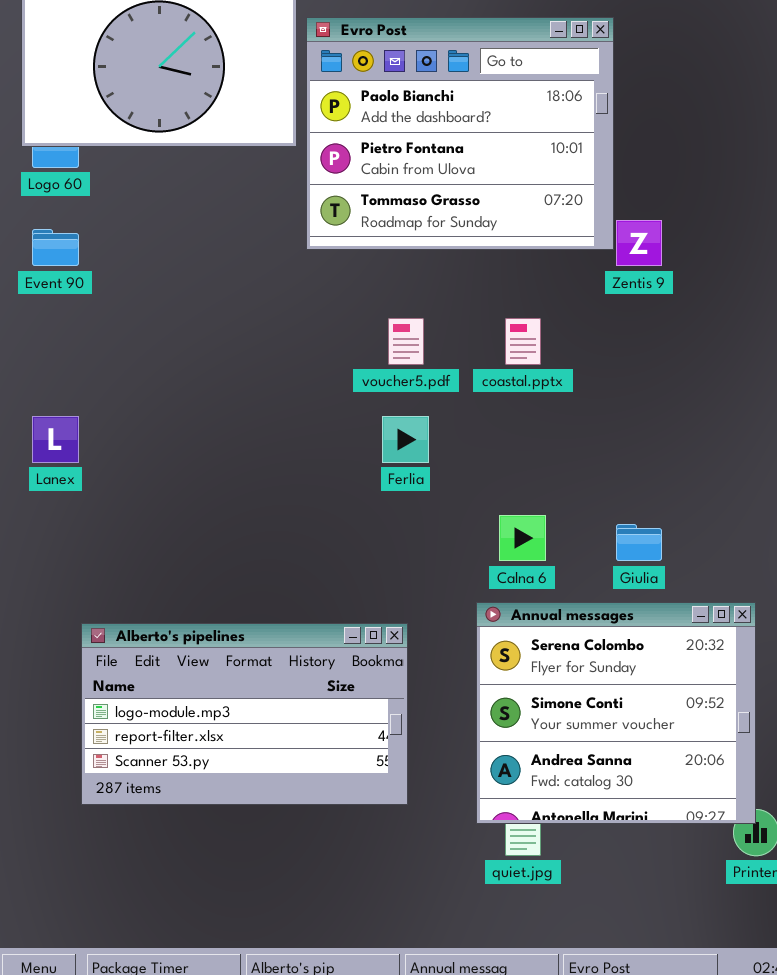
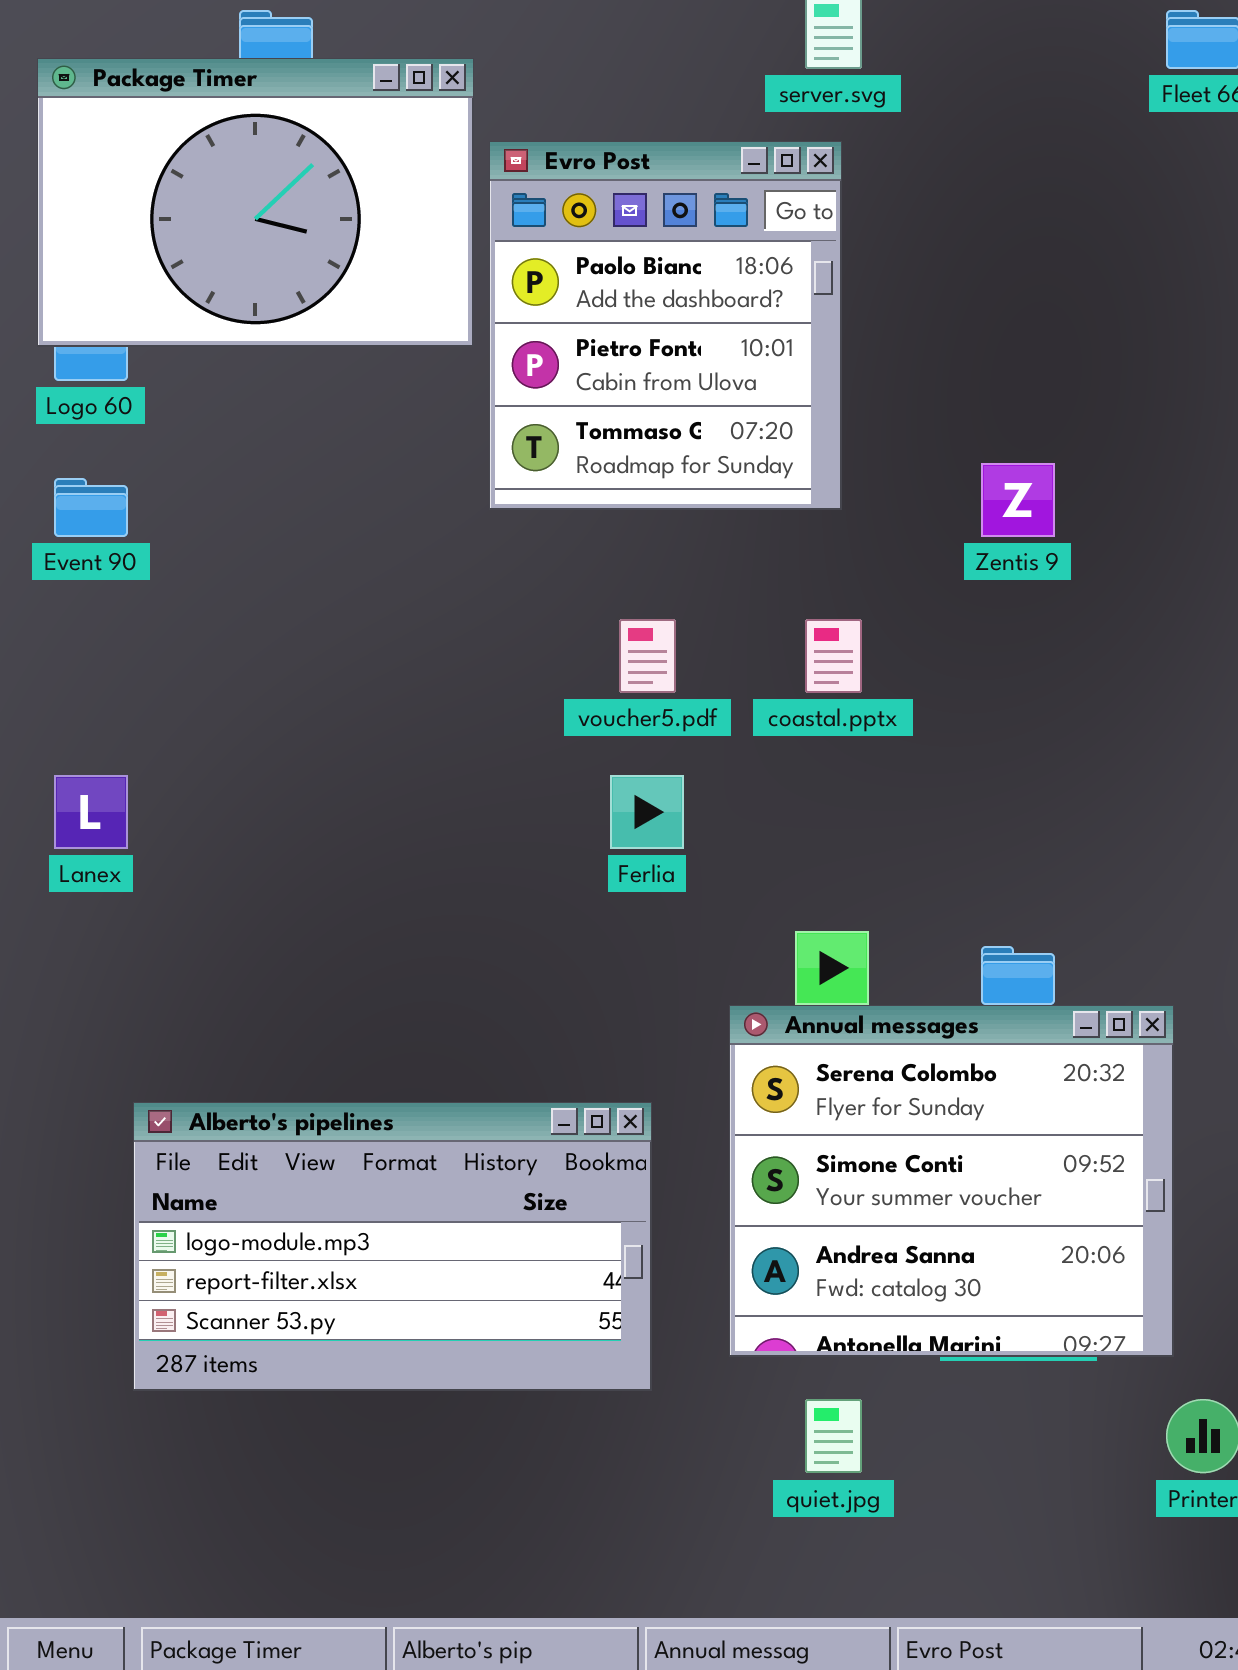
Evro Post: [306,17,614,250] -> [489,141,842,510], resized
Annual messages: [476,602,756,824] -> [729,1005,1174,1357], moved

